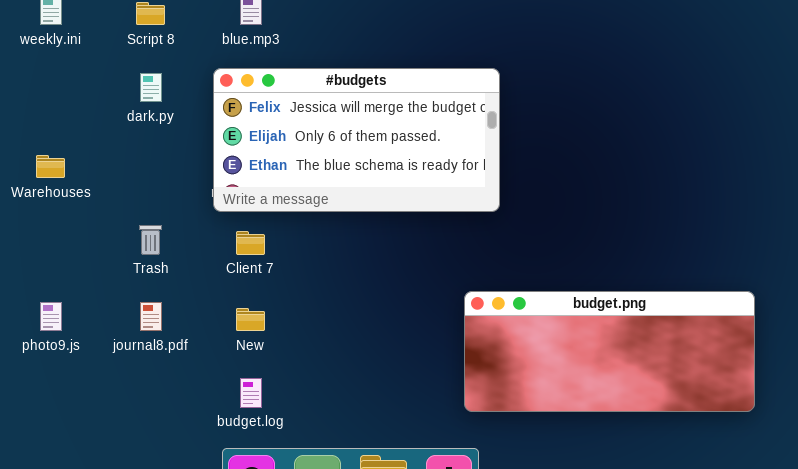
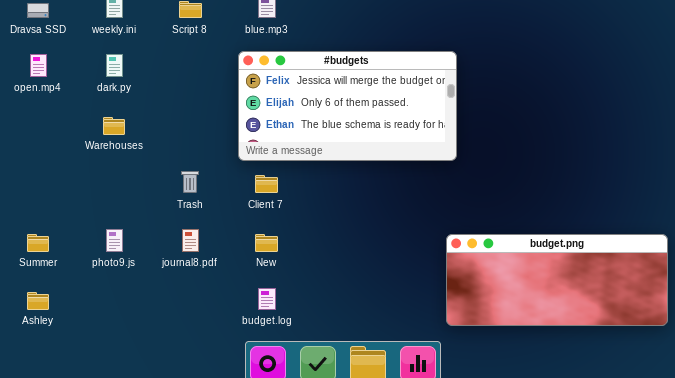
dark.py: [140,73,162,102] -> [106,54,123,77], moved
budget.png: [464,291,755,412] -> [446,234,668,326], moved

